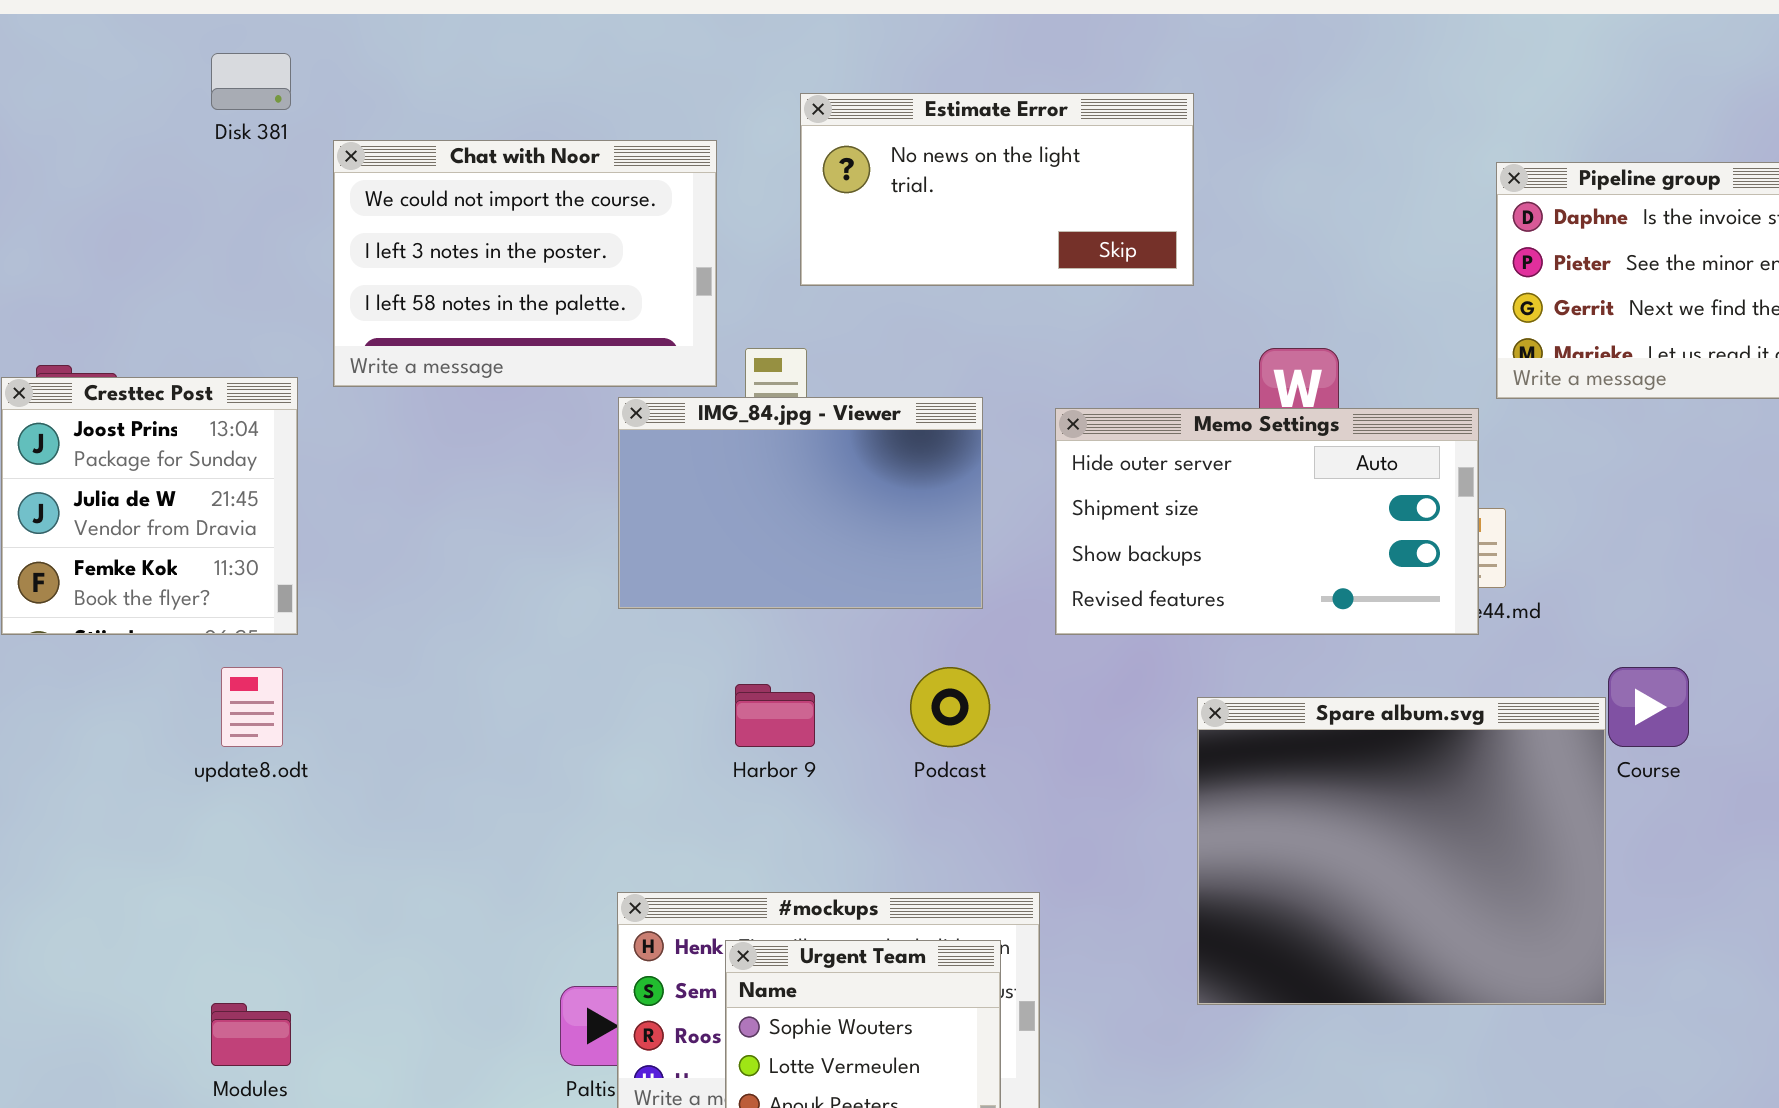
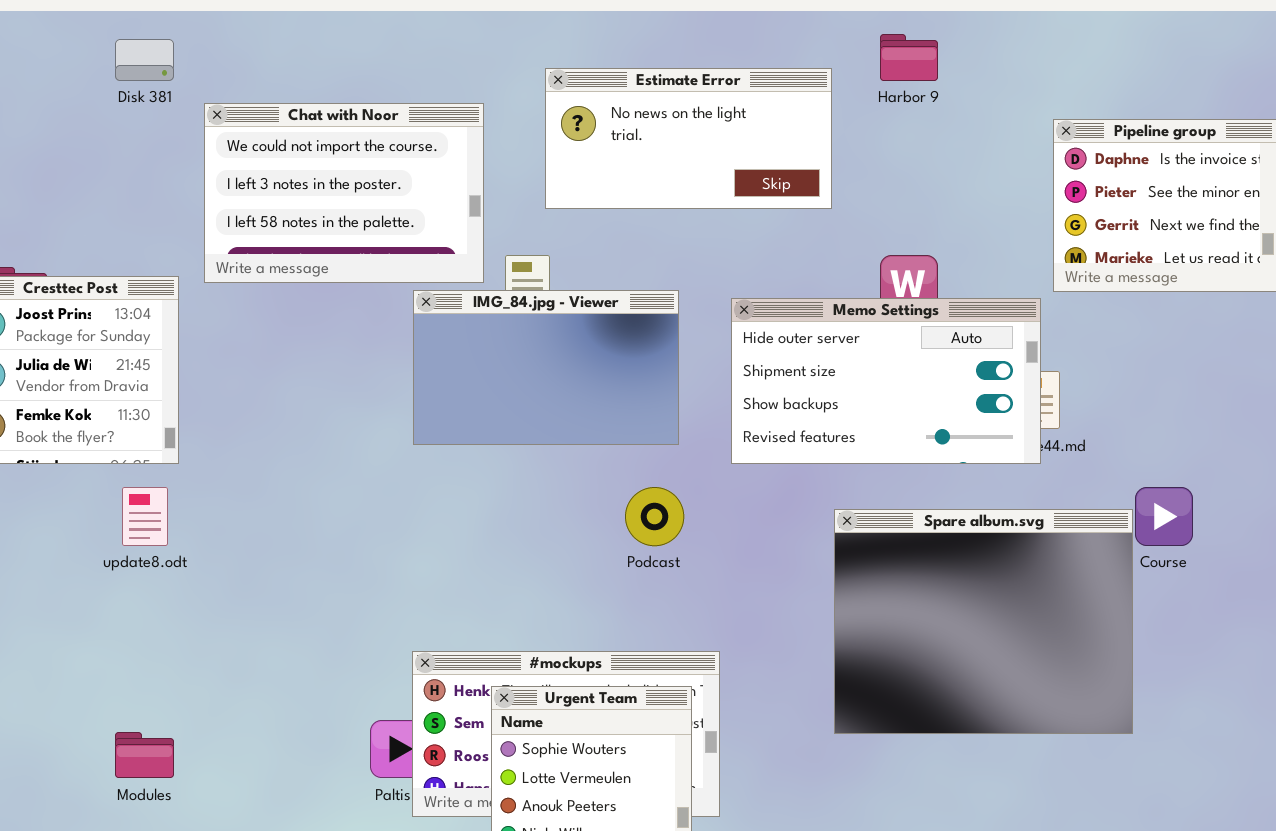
Harbor 9: [735,684,815,747] -> [880,34,938,81], moved

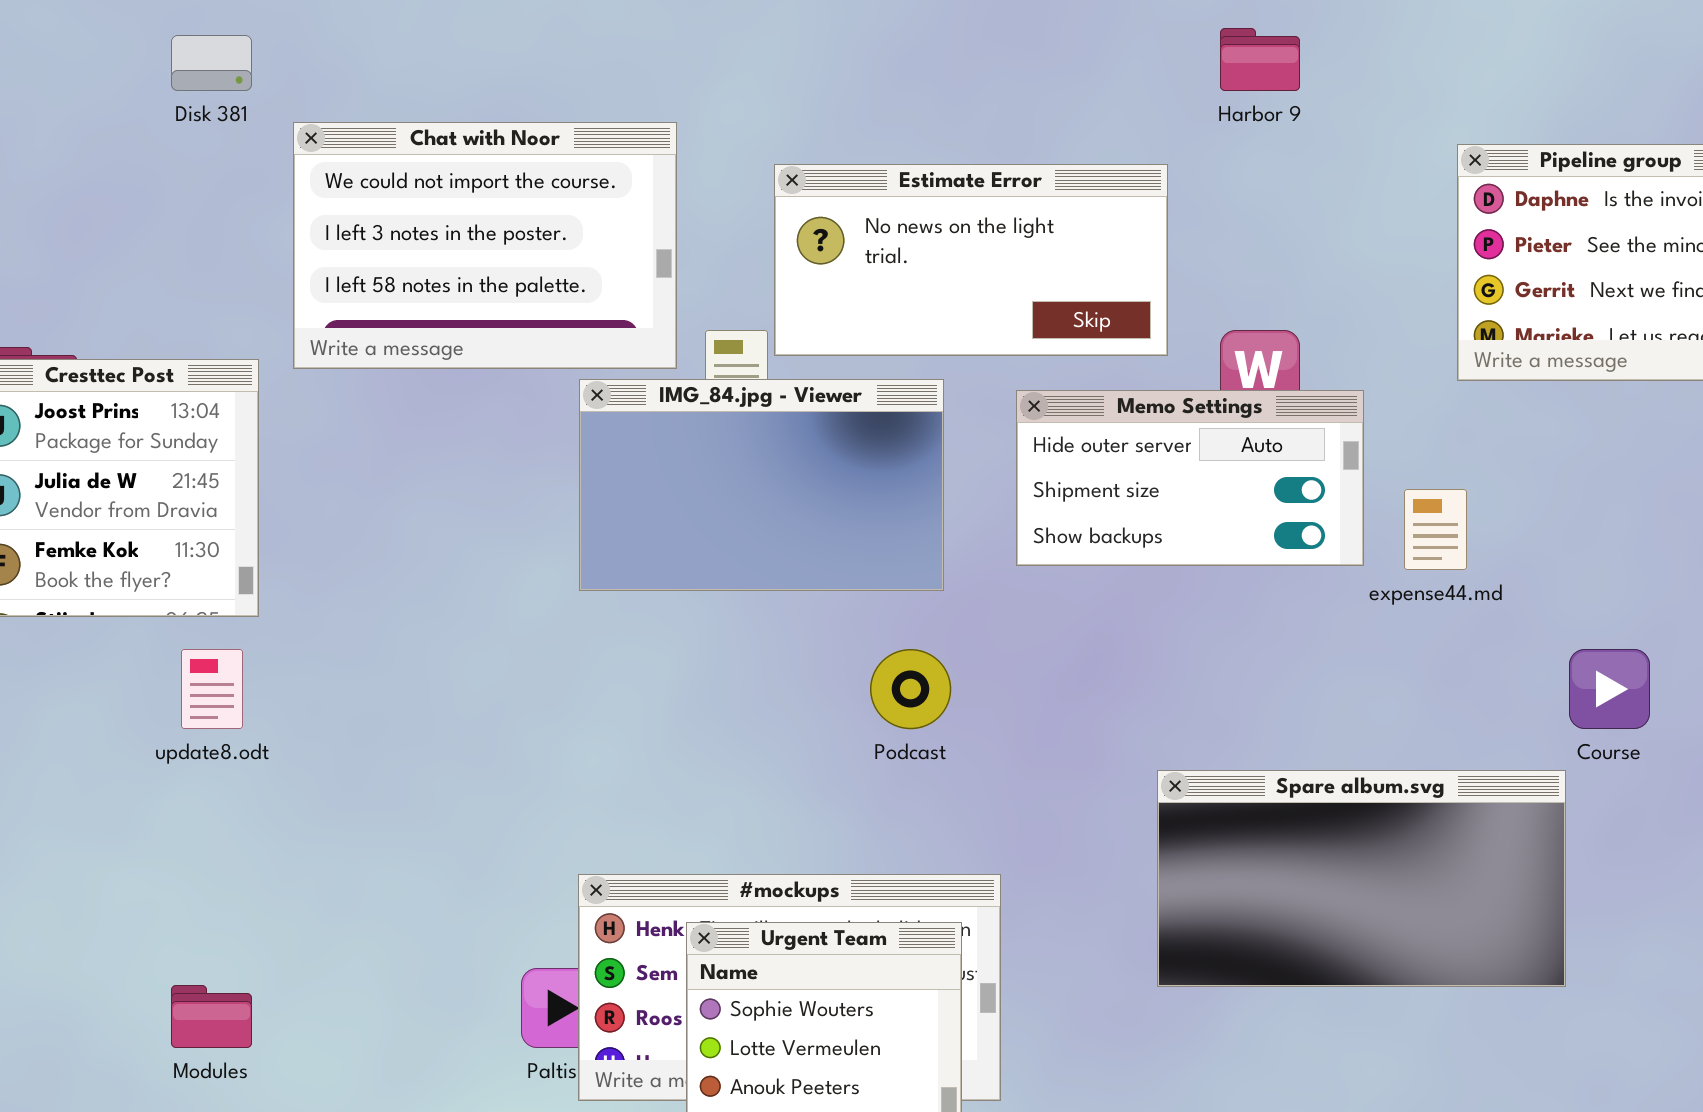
Estimate Error: [545,68,832,209] -> [774,164,1168,356], moved
Memo Settings: [731,298,1041,464] -> [1016,390,1364,566], resized
Spare album.svg: [834,509,1133,734] -> [1157,770,1566,987], resized

